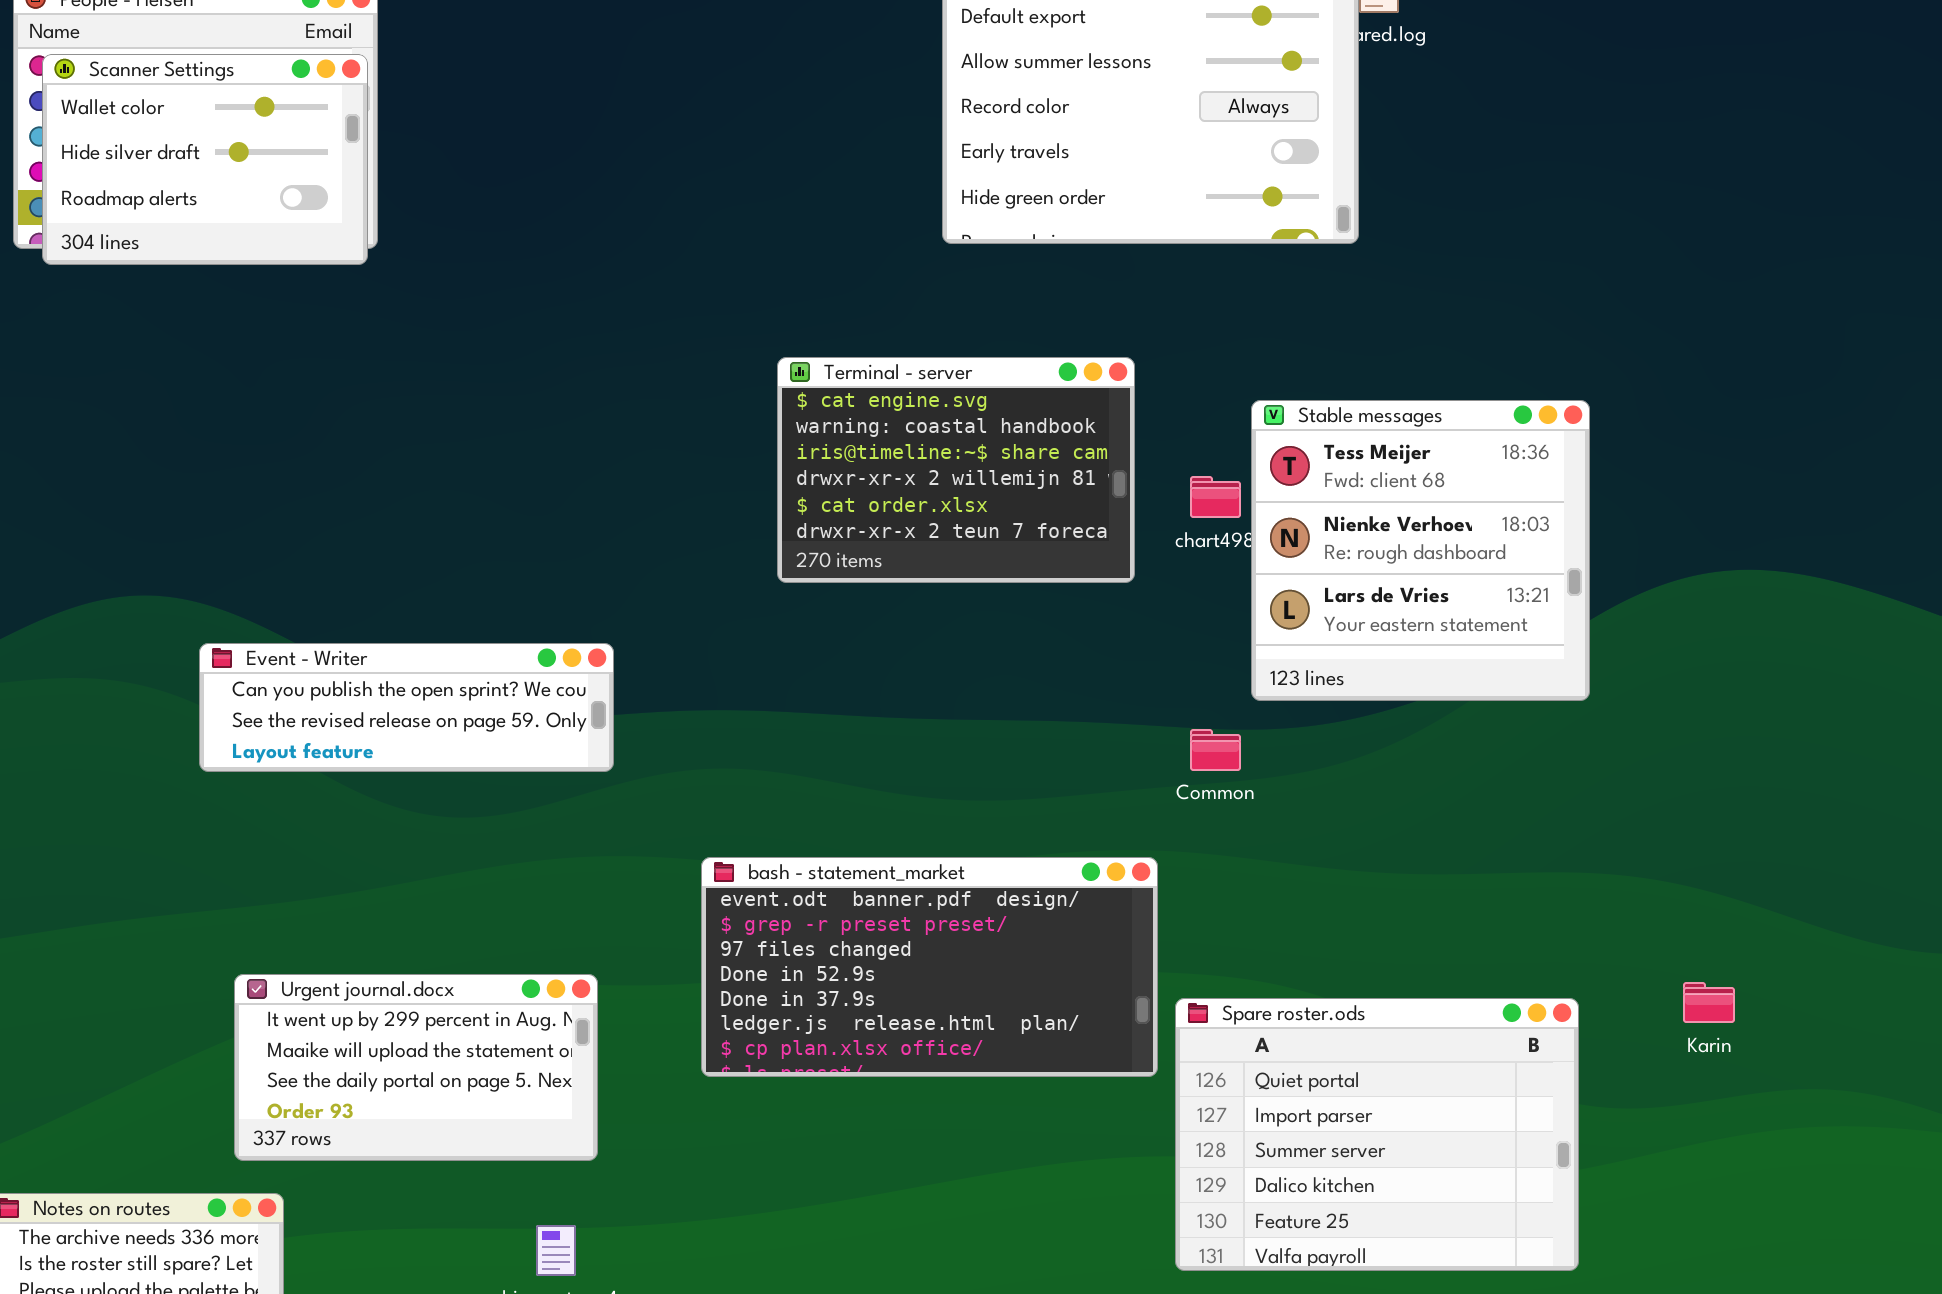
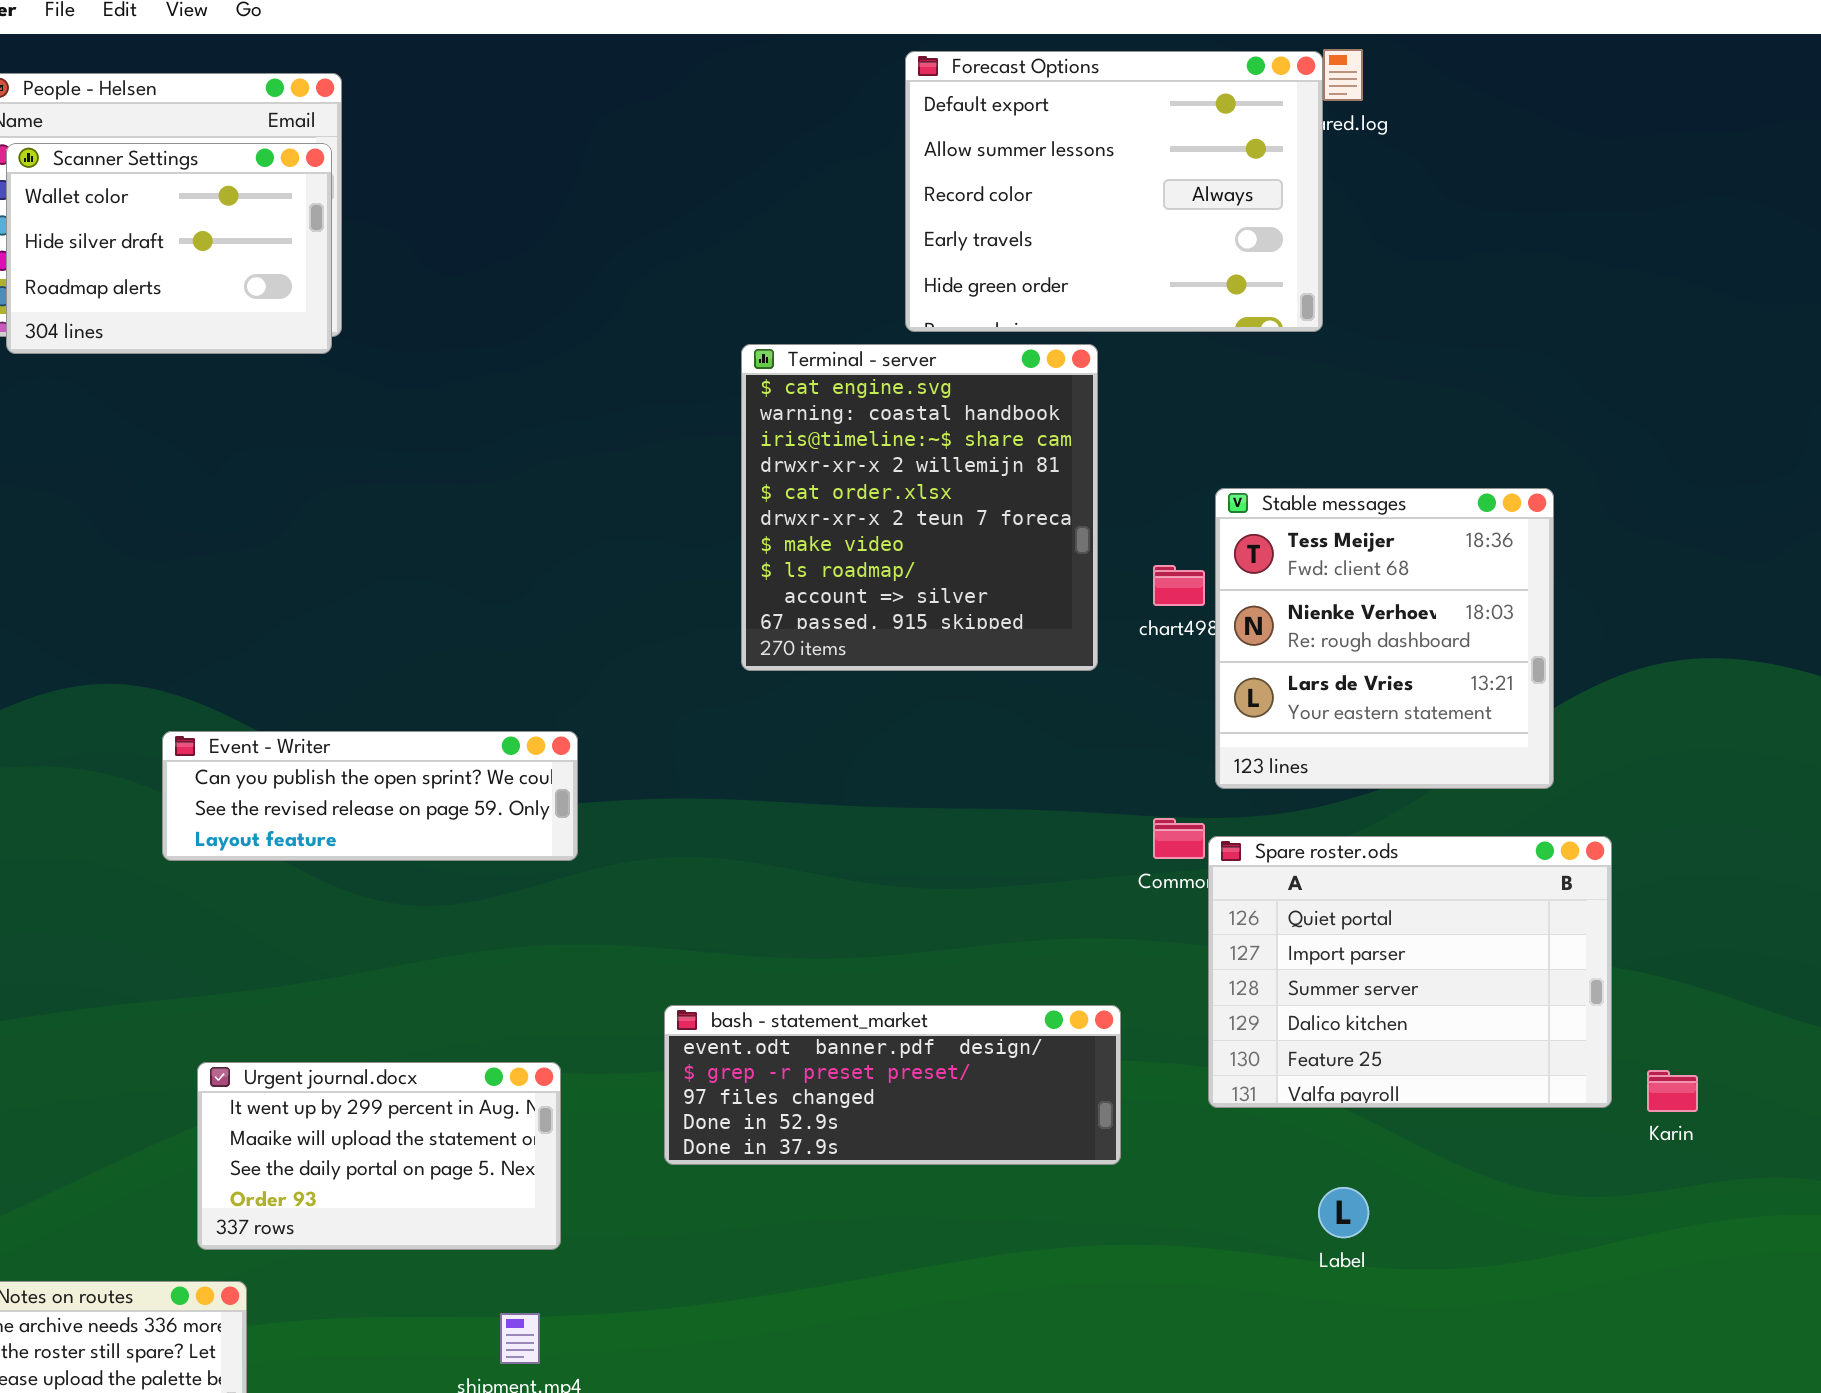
Terminal - server: [777,357,1135,583] -> [741,344,1098,671], resized
bash - statement_market: [701,857,1158,1077] -> [664,1005,1121,1165], resized
Spare roster.ods: [1175,998,1579,1271] -> [1208,836,1612,1108], moved

